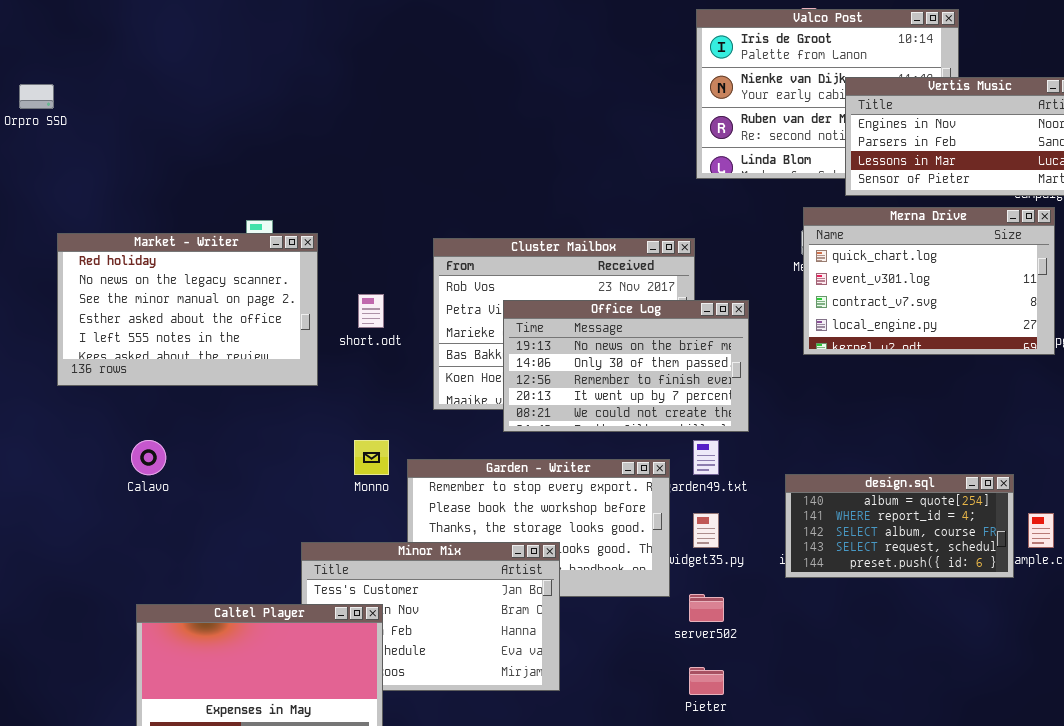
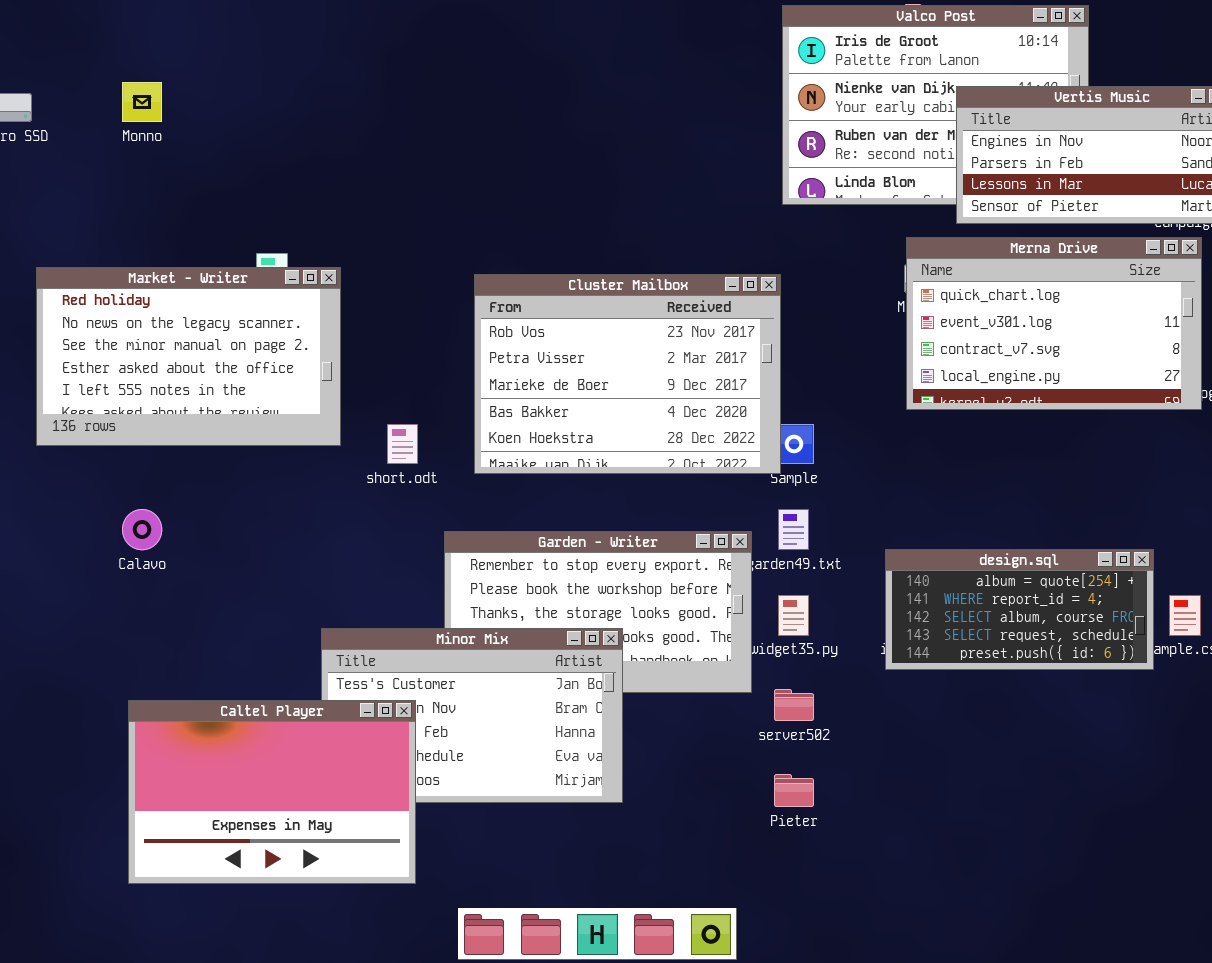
short.odt: [358,294,384,328] -> [387,424,418,464], moved
Office Log: [503,300,749,432] -> none, closed
Monno: [354,440,389,475] -> [122,82,162,122], moved

